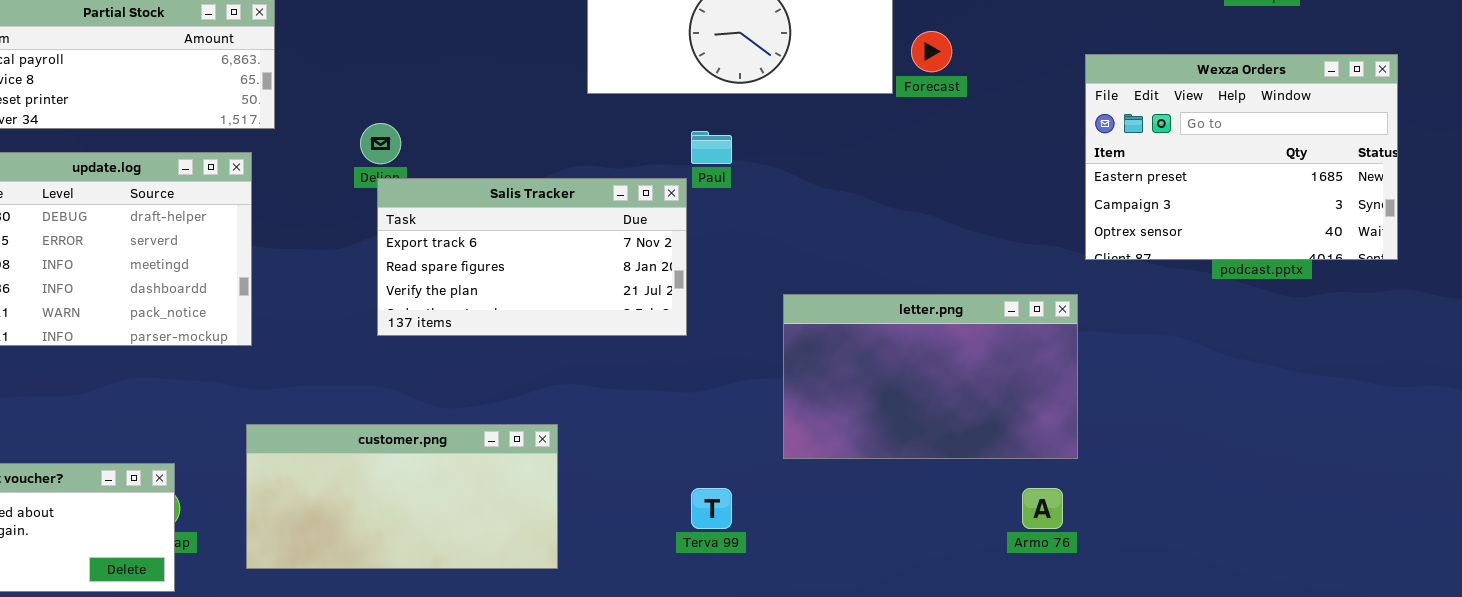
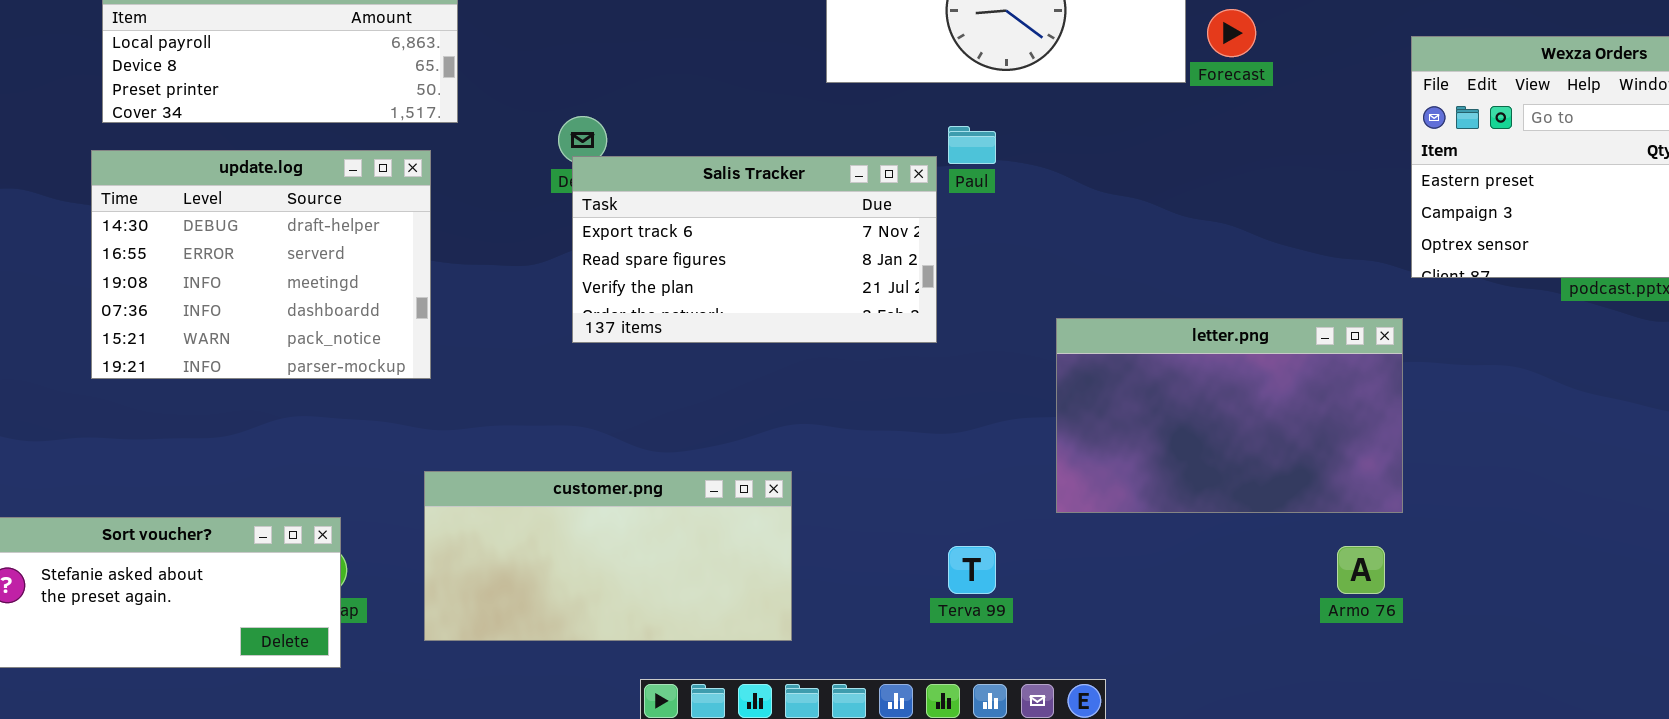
Salis Tracker: [377,178,687,336] -> [572,156,937,343], moved

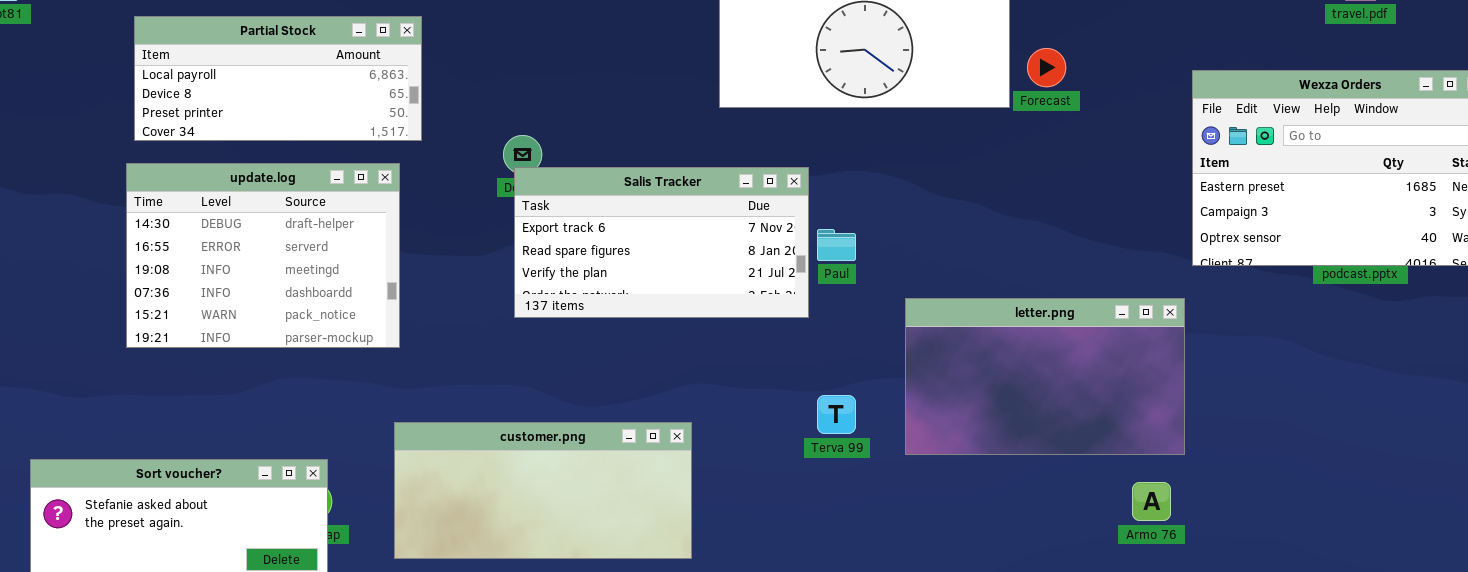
Paul: [948,126,996,164] -> [817,229,856,261], moved
Terva 99: [948,546,996,594] -> [817,395,856,434], moved

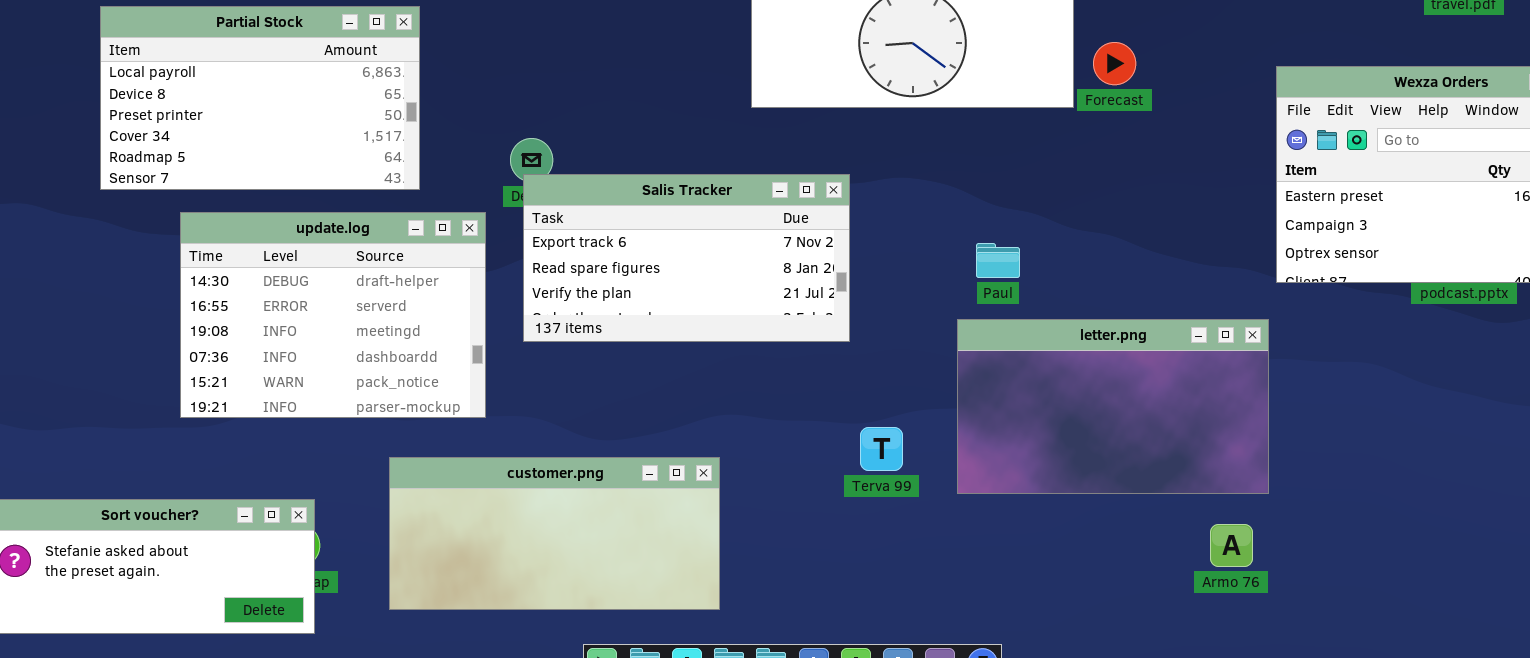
Partial Stock: [134,16,422,141] -> [100,6,420,190], resized
update.log: [126,163,400,348] -> [180,212,486,418], moved
Paul: [817,229,856,261] -> [976,243,1020,278], moved

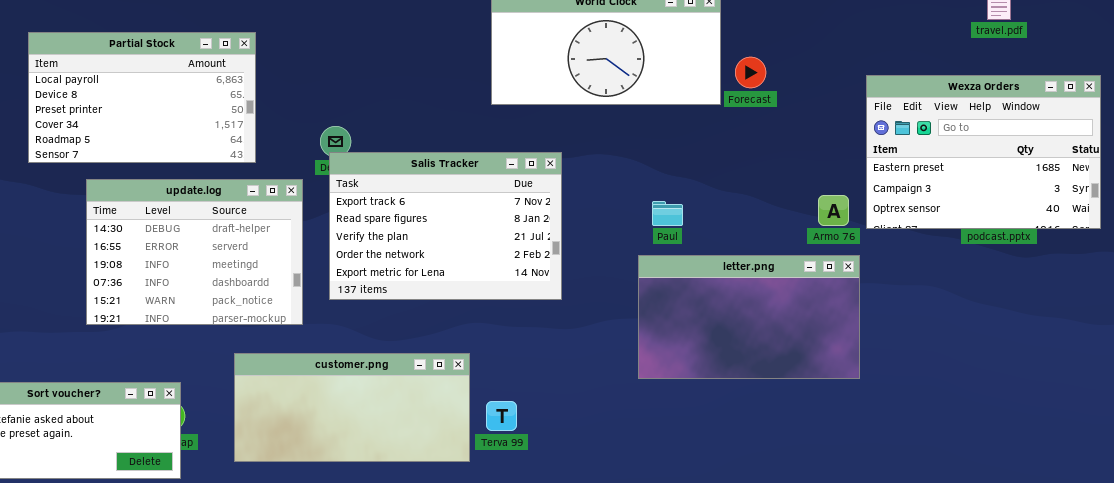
Salis Tracker: [523,174,850,342] -> [329,152,562,300], resized
Terva 99: [860,427,903,471] -> [486,401,517,431], moved
Armo 76: [1210,524,1253,567] -> [818,195,849,226], moved

